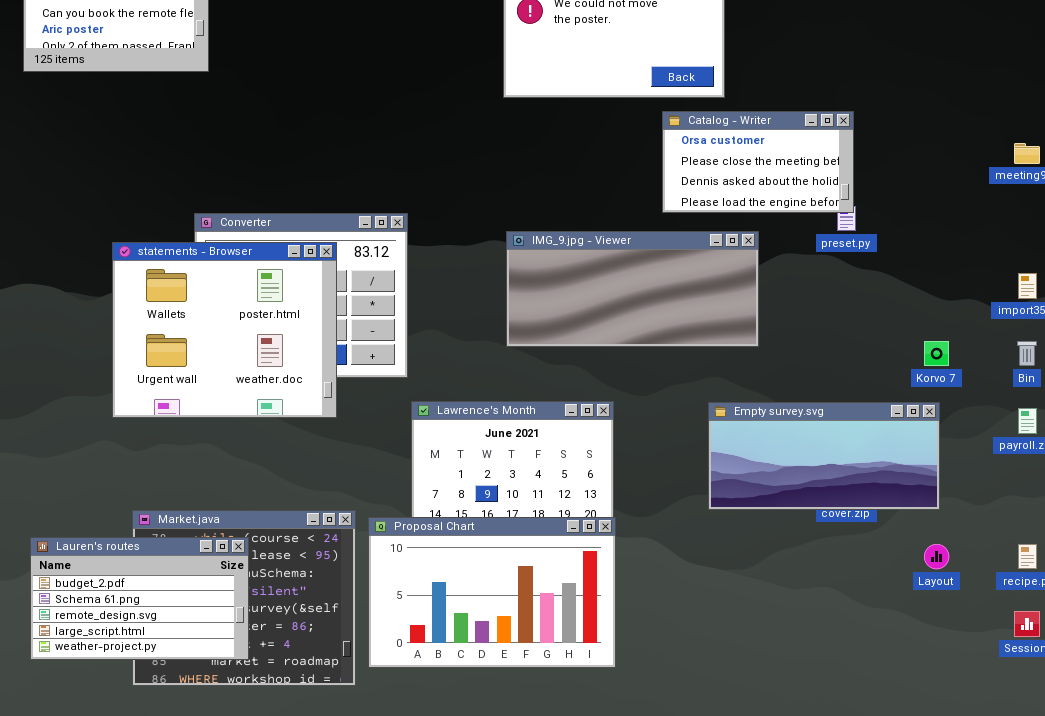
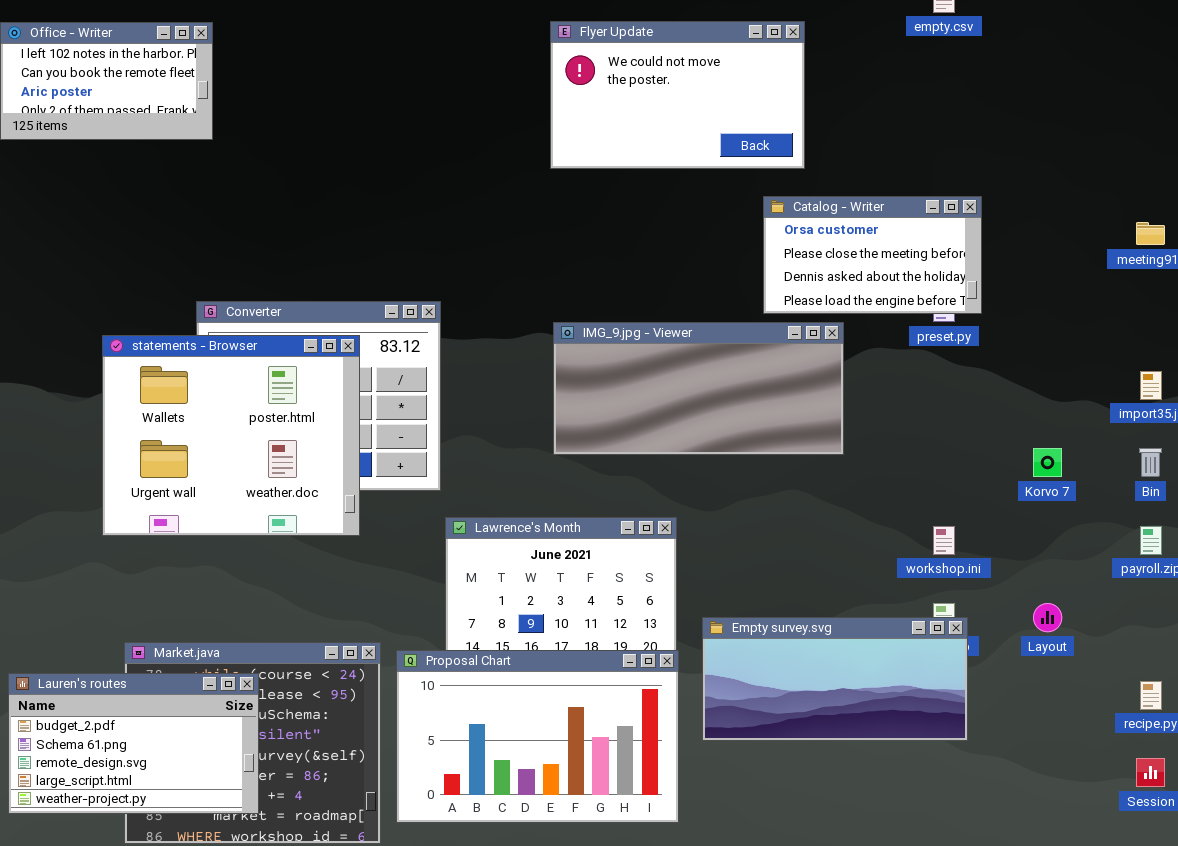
Catalog - Writer: [662,111,854,213] -> [763,196,982,314], moved
Empty survey.svg: [708,402,940,510] -> [702,617,968,741], moved
Layout: [924,544,949,569] -> [1033,603,1062,632], moved

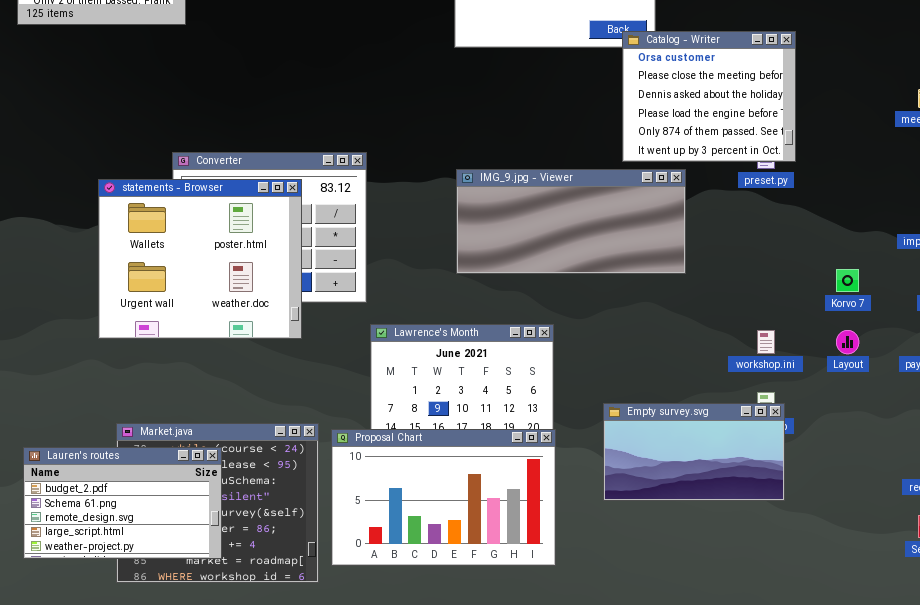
Catalog - Writer: [763,196,982,314] -> [622,31,796,162], resized
Layout: [1033,603,1062,632] -> [836,330,859,354], moved
Empty survey.svg: [702,617,968,741] -> [603,403,785,501], resized

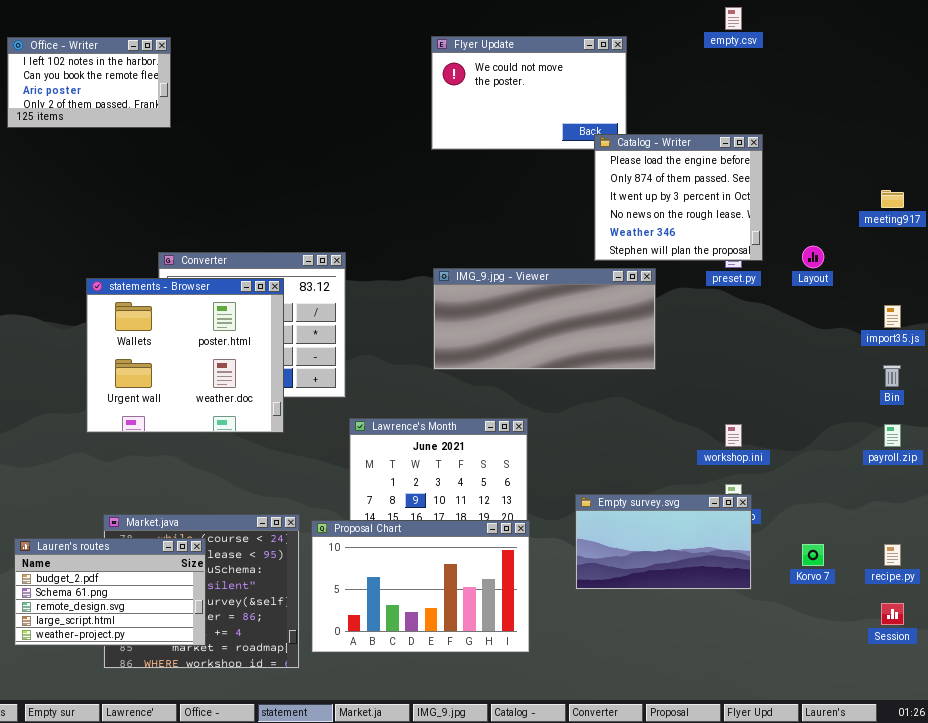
Catalog - Writer: [622,31,796,162] -> [594,134,763,261], scrolled down 3 rows
Korvo 7: [836,269,859,292] -> [802,544,824,566], moved
Layout: [836,330,859,354] -> [802,246,824,268], moved

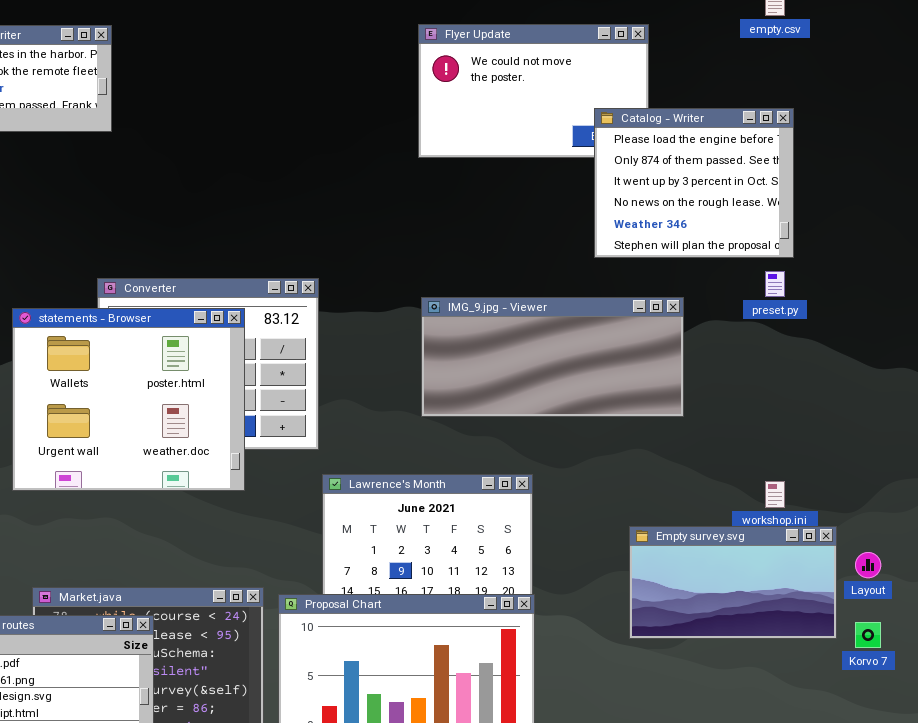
Catalog - Writer: [594,134,763,261] -> [594,108,794,258], moved
Layout: [802,246,824,268] -> [855,552,881,578], moved
Empty survey.svg: [575,494,752,590] -> [629,526,837,639], moved

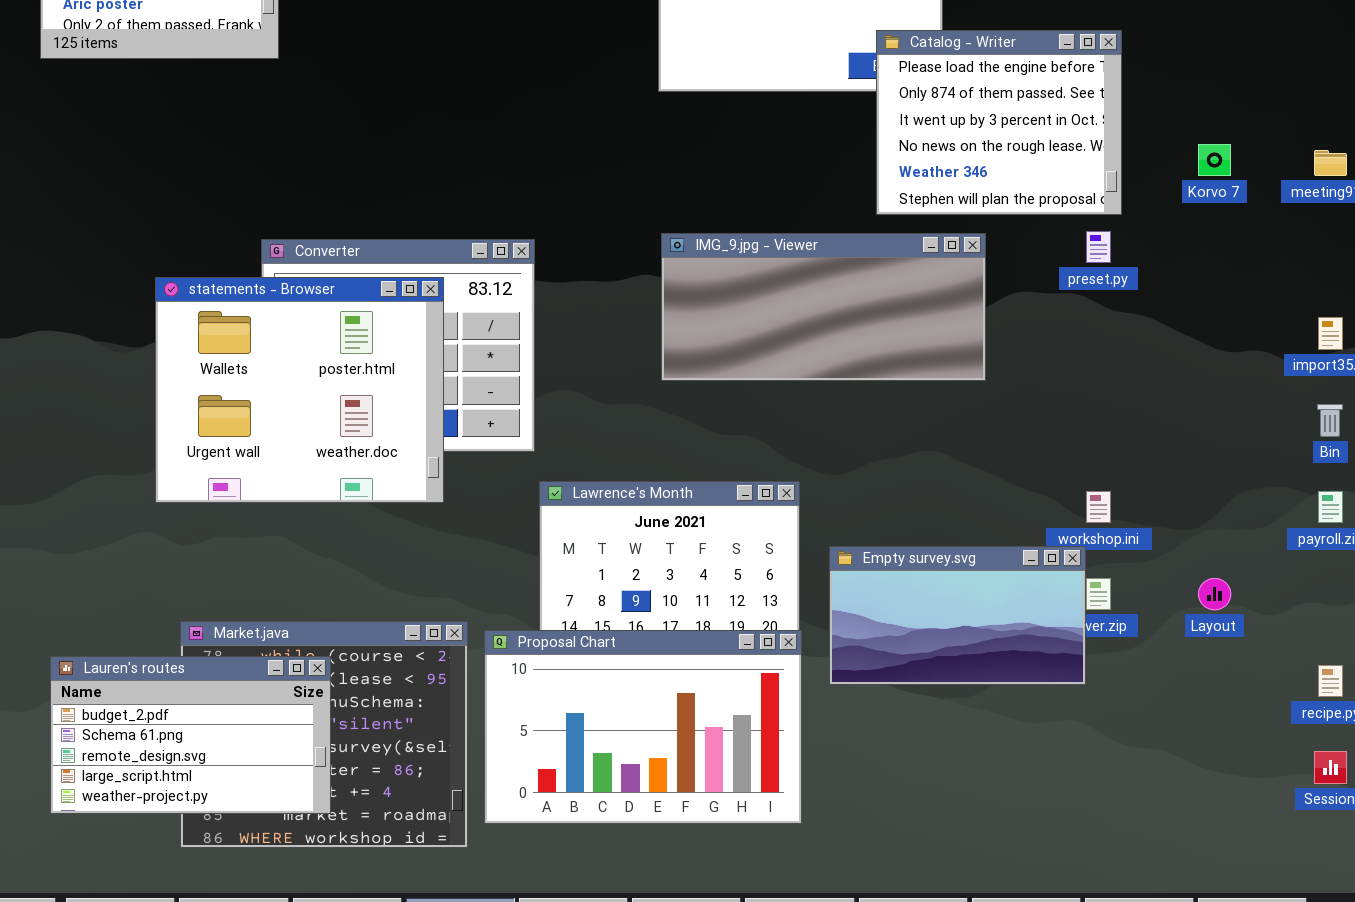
IMG_9.jpg - Viewer: [421,297,684,417] -> [661,233,986,381], moved
Empty survey.svg: [629,526,837,639] -> [829,546,1086,685], moved
Korvo 7: [855,622,881,648] -> [1198,144,1231,176], moved

